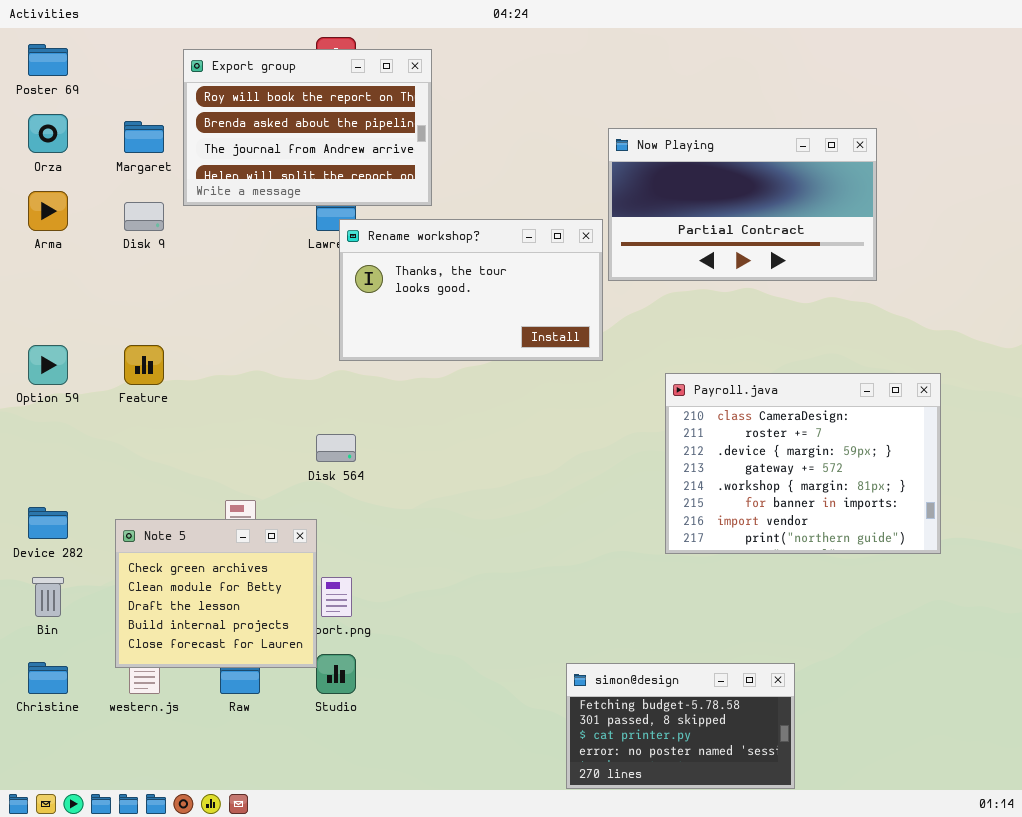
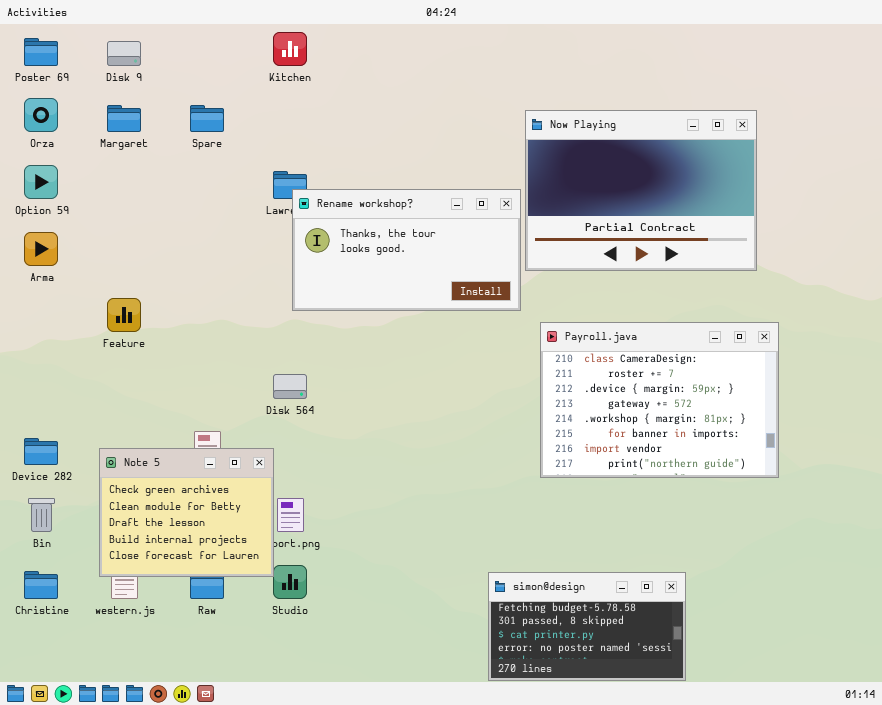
Export group: [183,49,432,206] -> none, closed
Now Playing: [608,128,877,281] -> [525,110,757,271], resized
Arma: [28,191,68,231] -> [24,232,58,266], moved
Disk 9: [124,202,164,231] -> [107,41,141,66], moved
Option 59: [28,345,68,385] -> [24,165,58,199], moved
Payroll.java: [665,373,941,554] -> [540,322,779,478], moved

